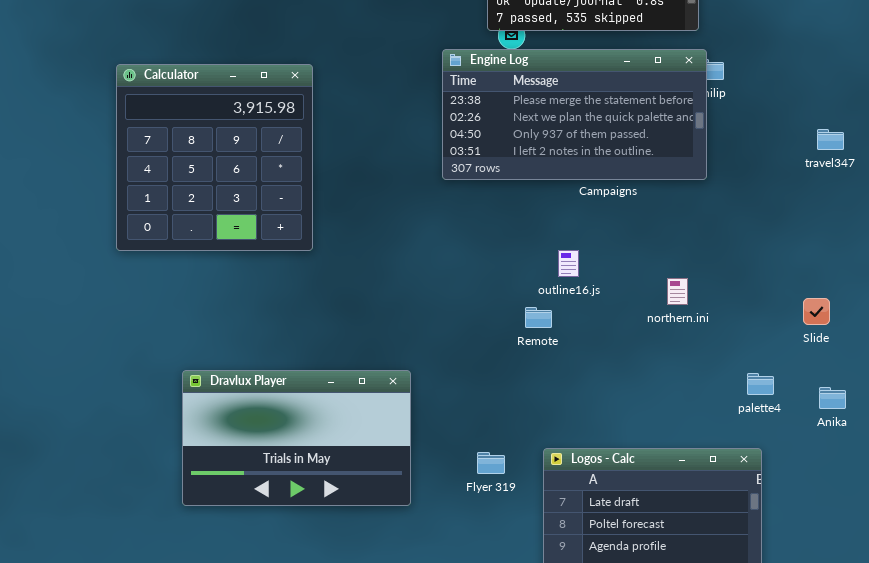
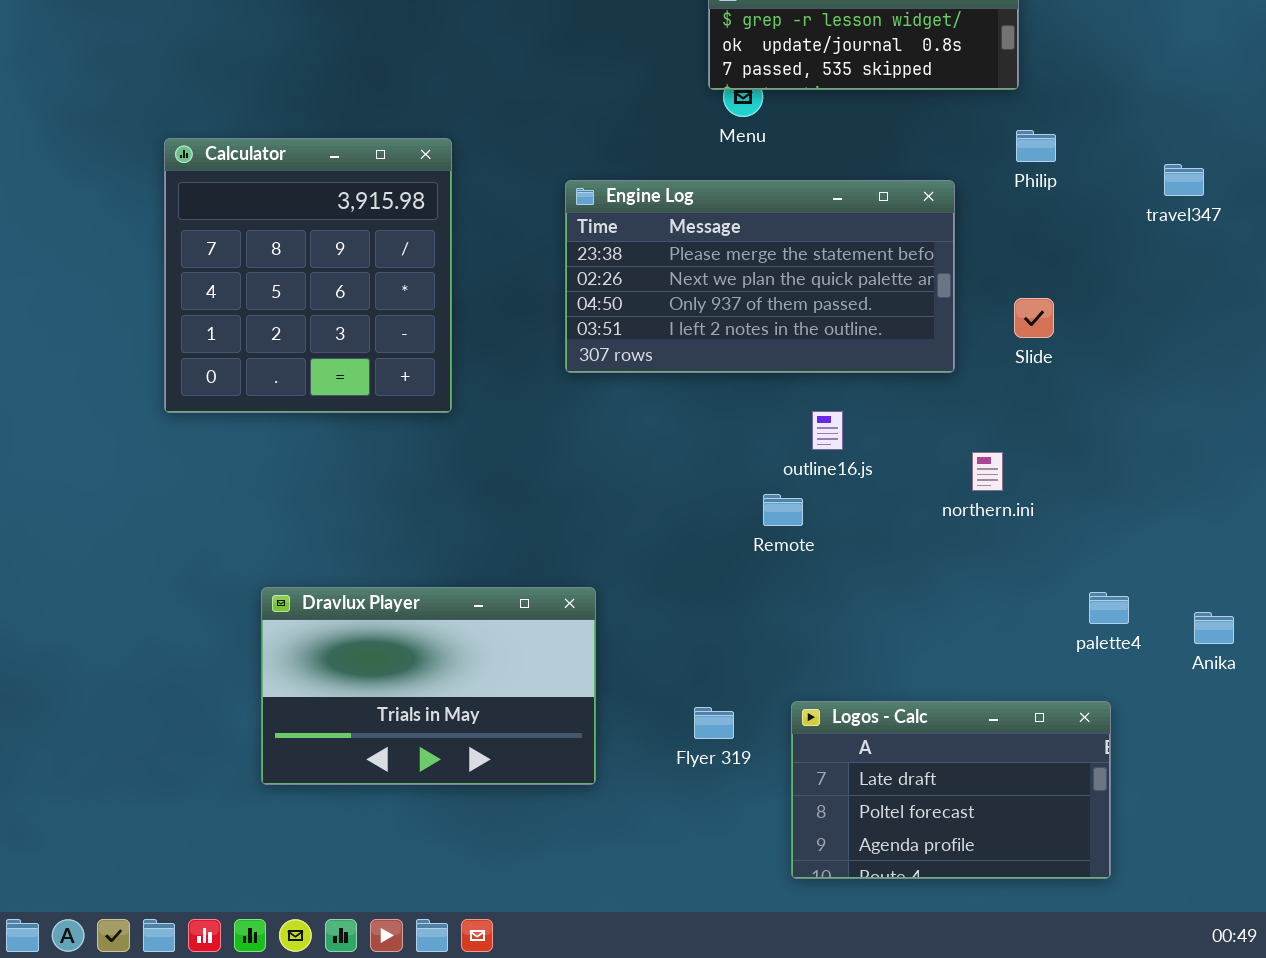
Engine Log: [442,49,707,180] -> [565,180,955,373], moved
travel347: [817,129,844,150] -> [1164,164,1204,196], moved
Slide: [803,298,830,325] -> [1014,298,1054,338], moved

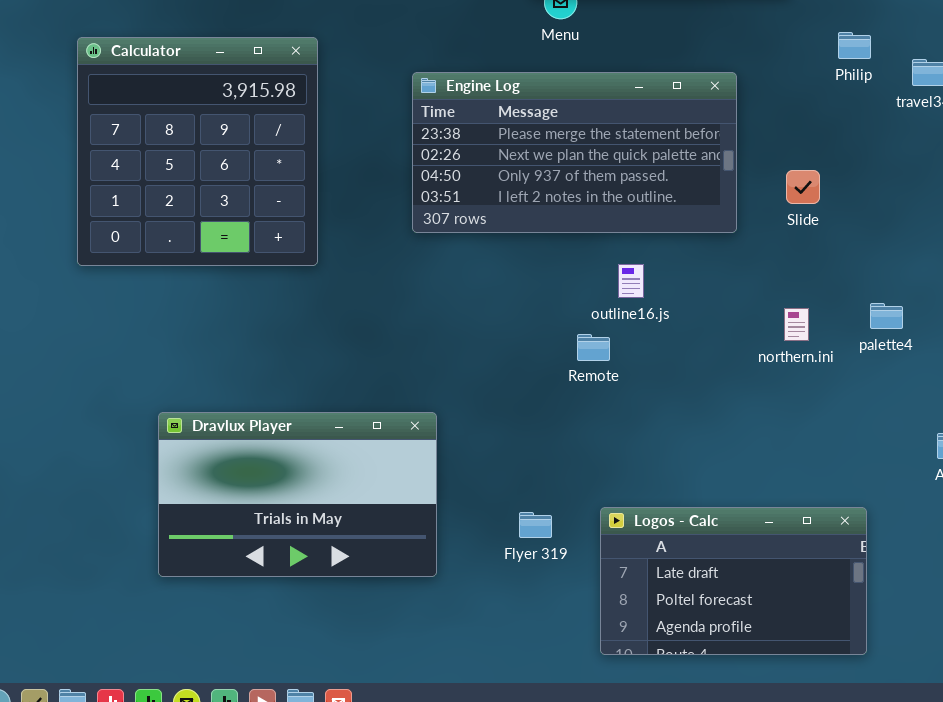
Philip: [1016,130,1056,162] -> [838,32,871,59], moved
northern.ini: [972,452,1003,491] -> [784,308,809,341], moved
palette4: [1089,592,1129,624] -> [870,303,903,329], moved

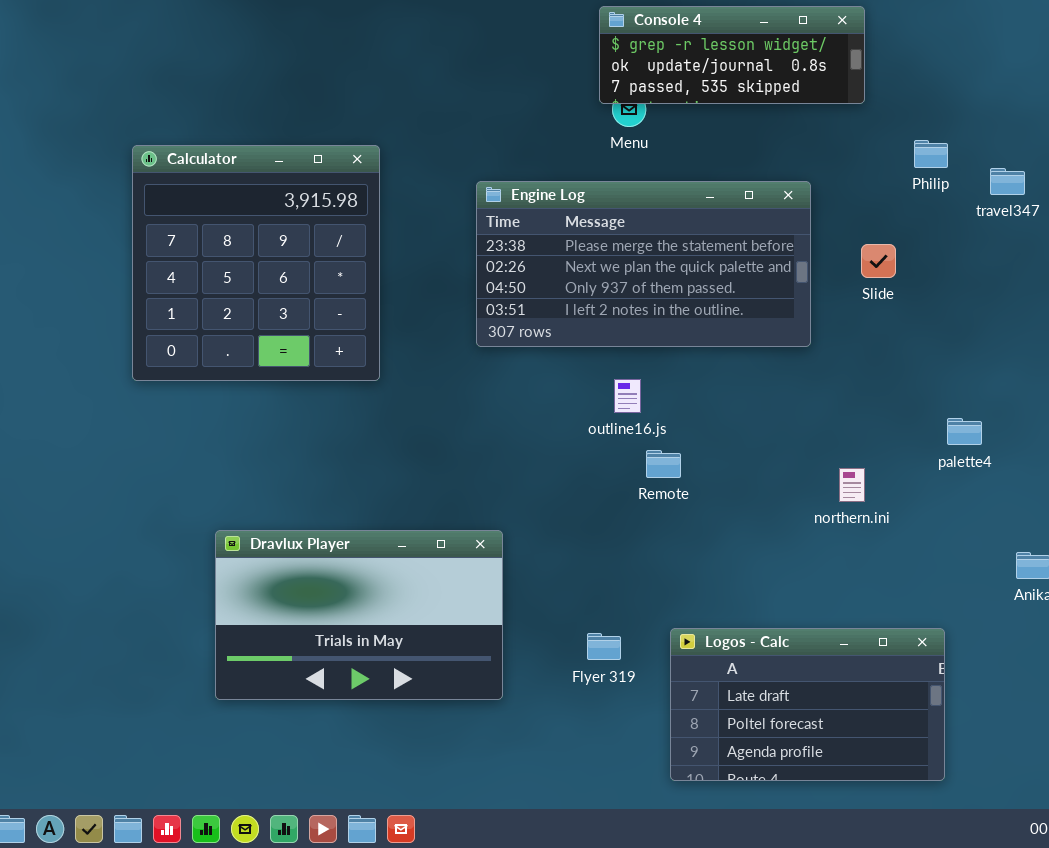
Slide: [786,170,820,204] -> [861,244,896,278], moved
outline16.js: [618,264,644,298] -> [614,379,641,413], moved
northern.ini: [784,308,809,341] -> [839,468,865,502], moved

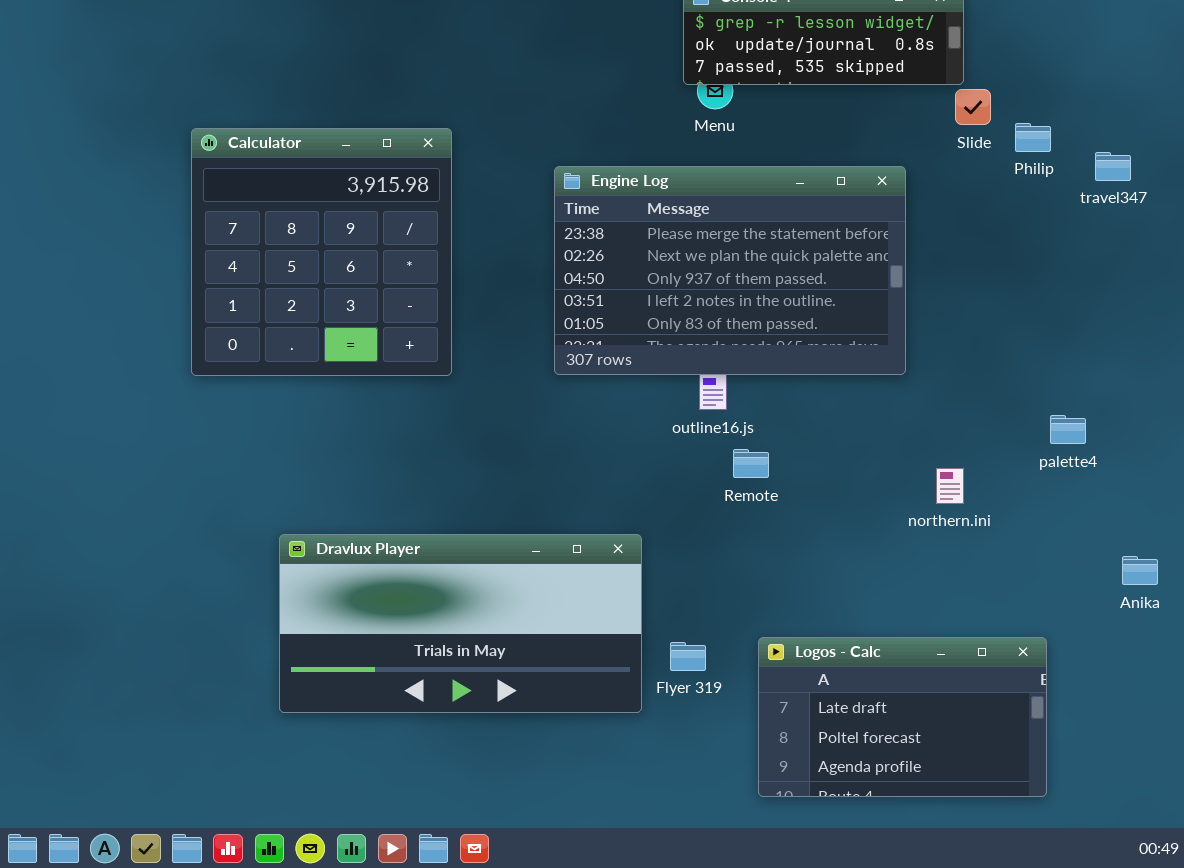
Engine Log: [476,181,811,347] -> [554,166,906,375], resized
Slide: [861,244,896,278] -> [955,89,991,125], moved
Dravlux Player: [215,530,503,700] -> [279,534,642,713], resized

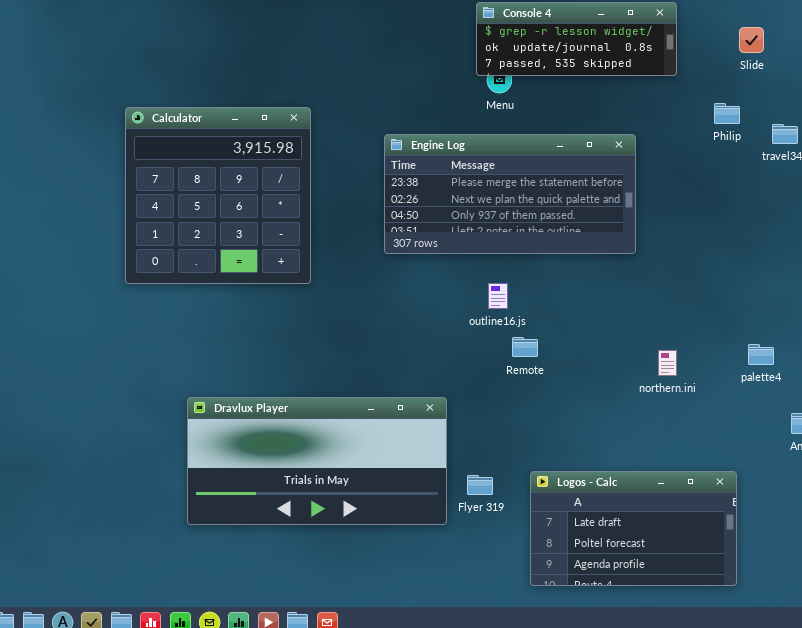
Slide: [955,89,991,125] -> [739,27,764,53], moved
Engine Log: [554,166,906,375] -> [384,134,636,254], resized
palette4: [1050,415,1086,444] -> [748,344,774,365], moved

